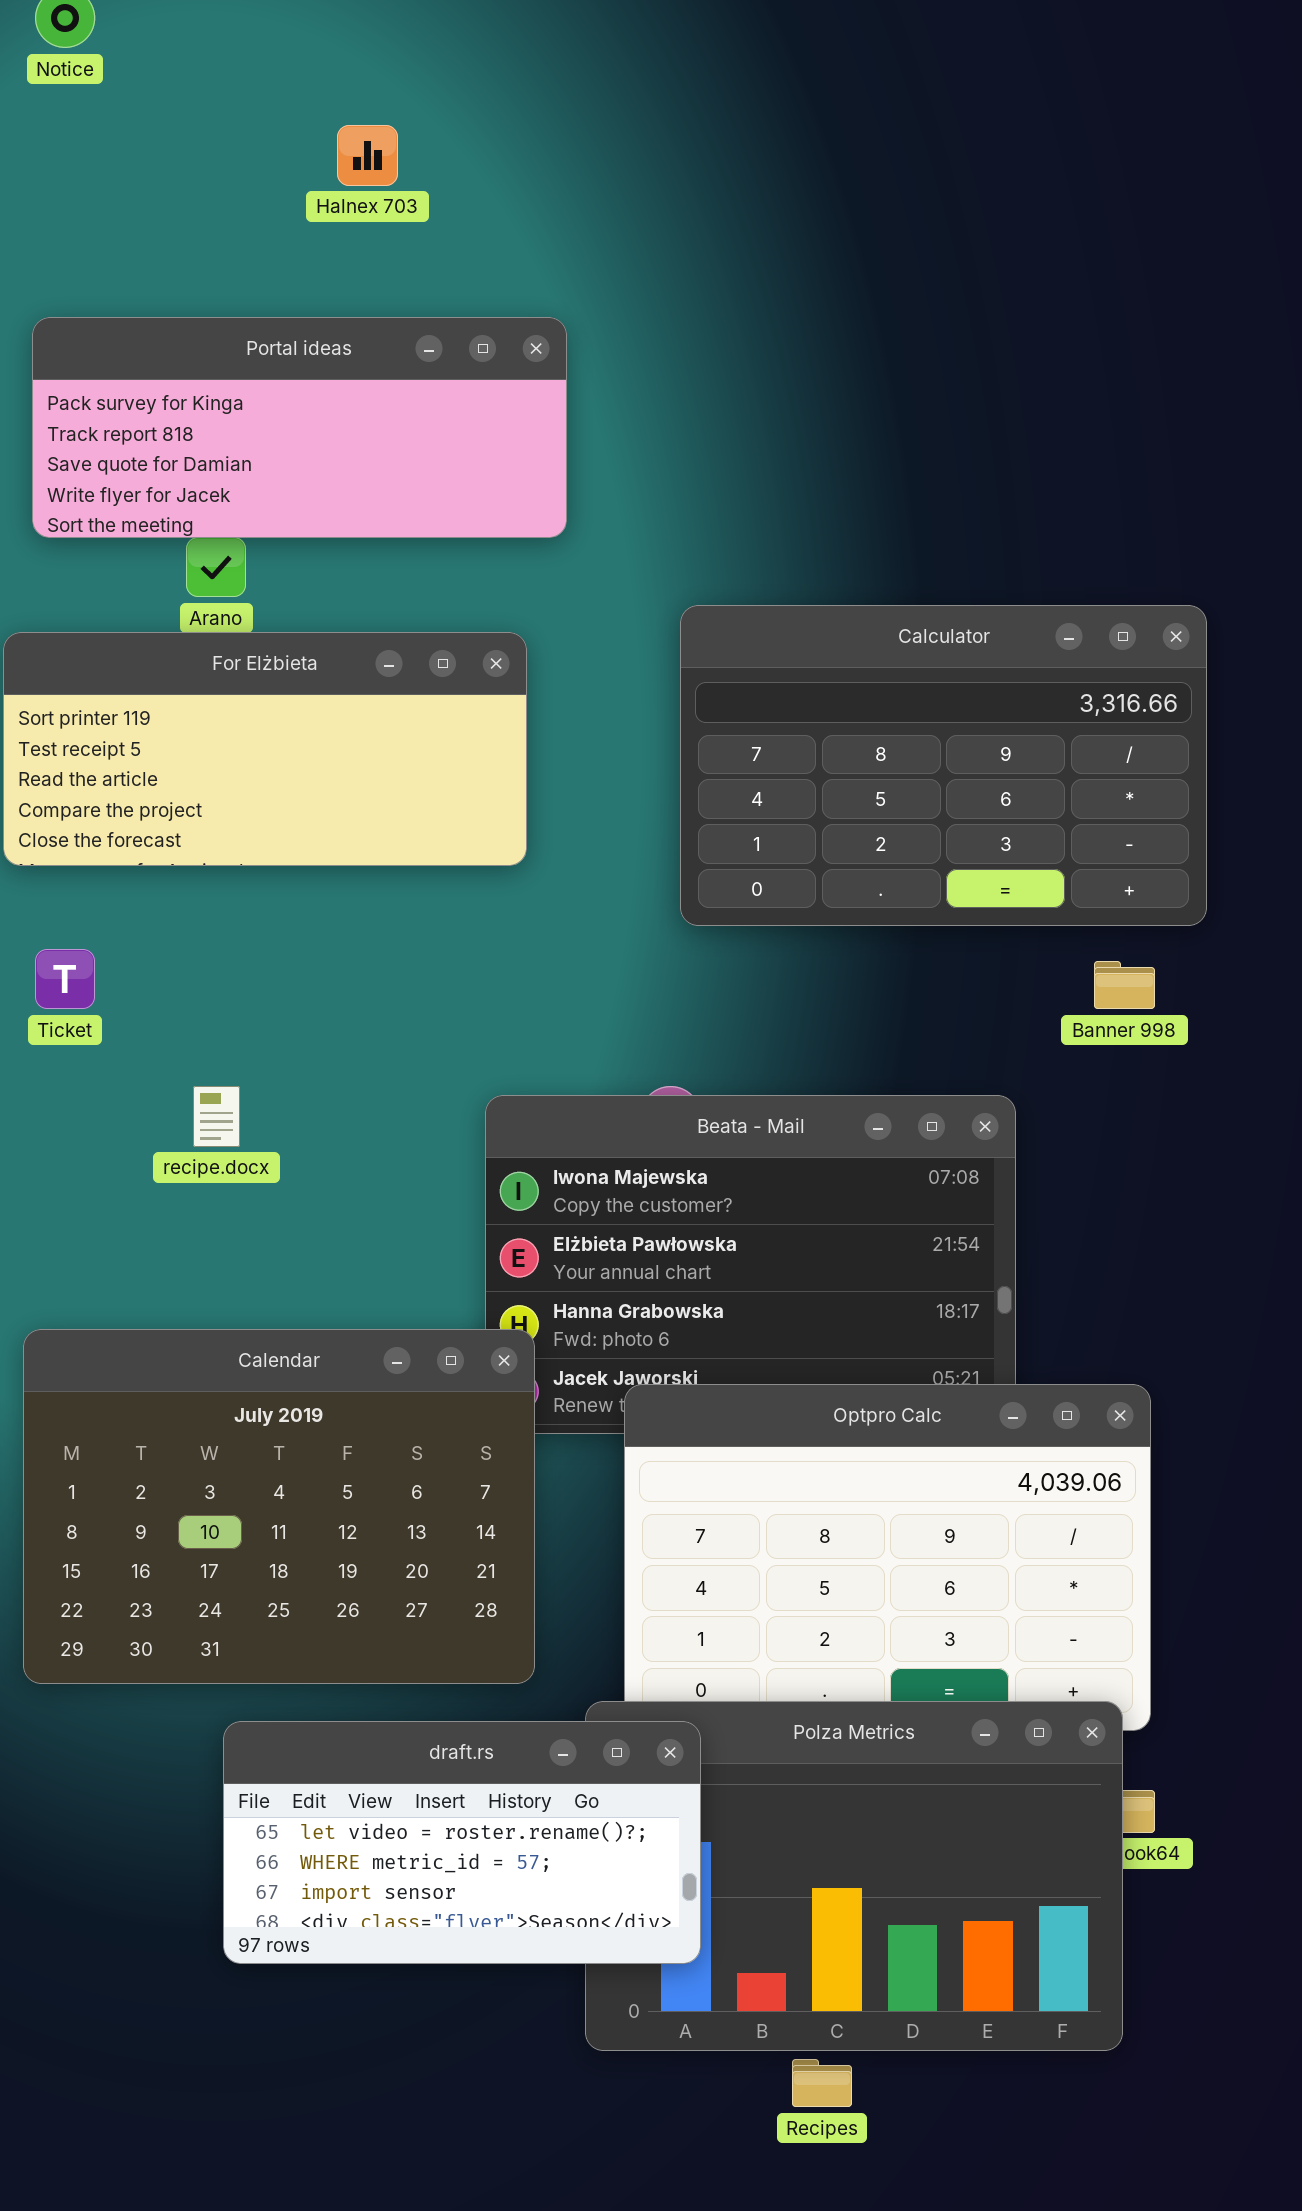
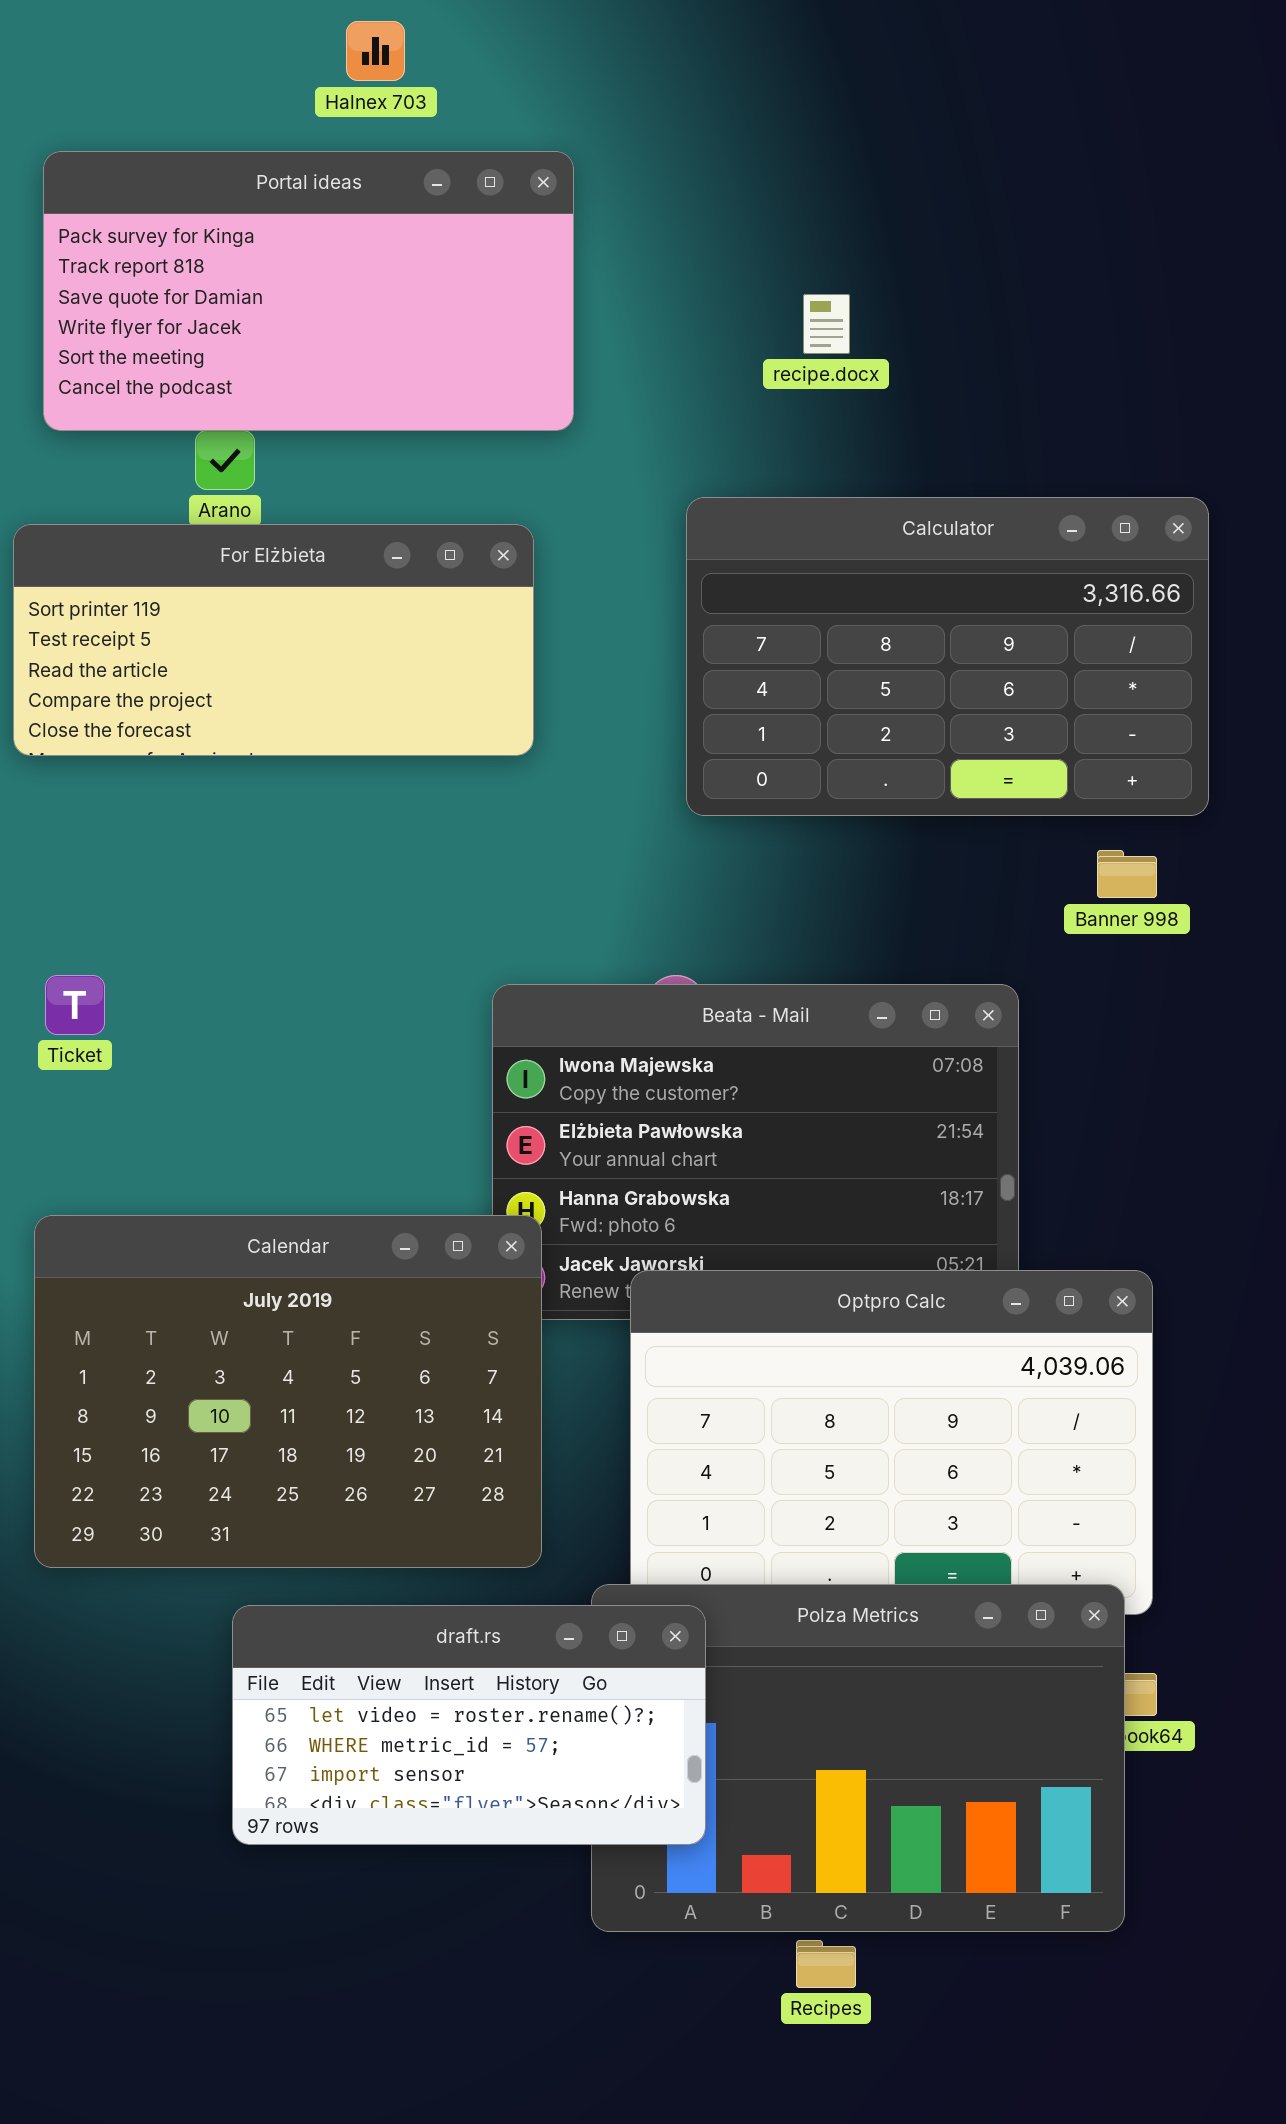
Portal ideas: [32,317,567,538] -> [43,151,574,431], resized
Ticket: [35,949,95,1009] -> [45,975,105,1035], moved
recipe.docx: [193,1086,240,1147] -> [803,294,850,354], moved

